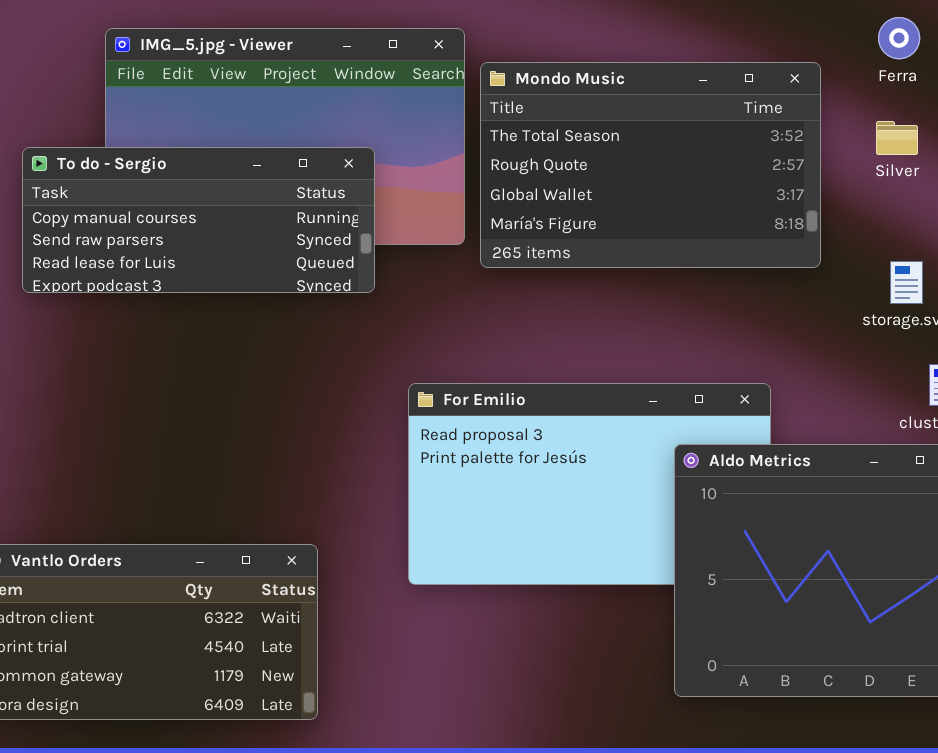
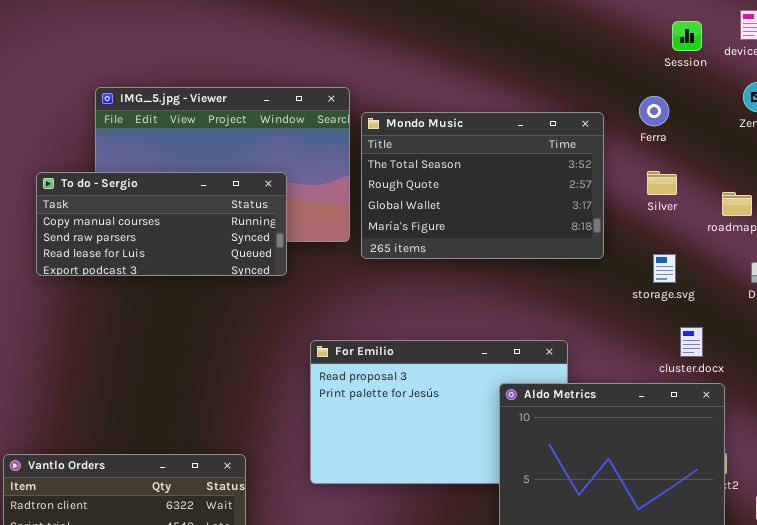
Ferra: [878,17,920,59] -> [639,96,669,126], moved
Silver: [876,121,918,155] -> [647,171,677,195], moved

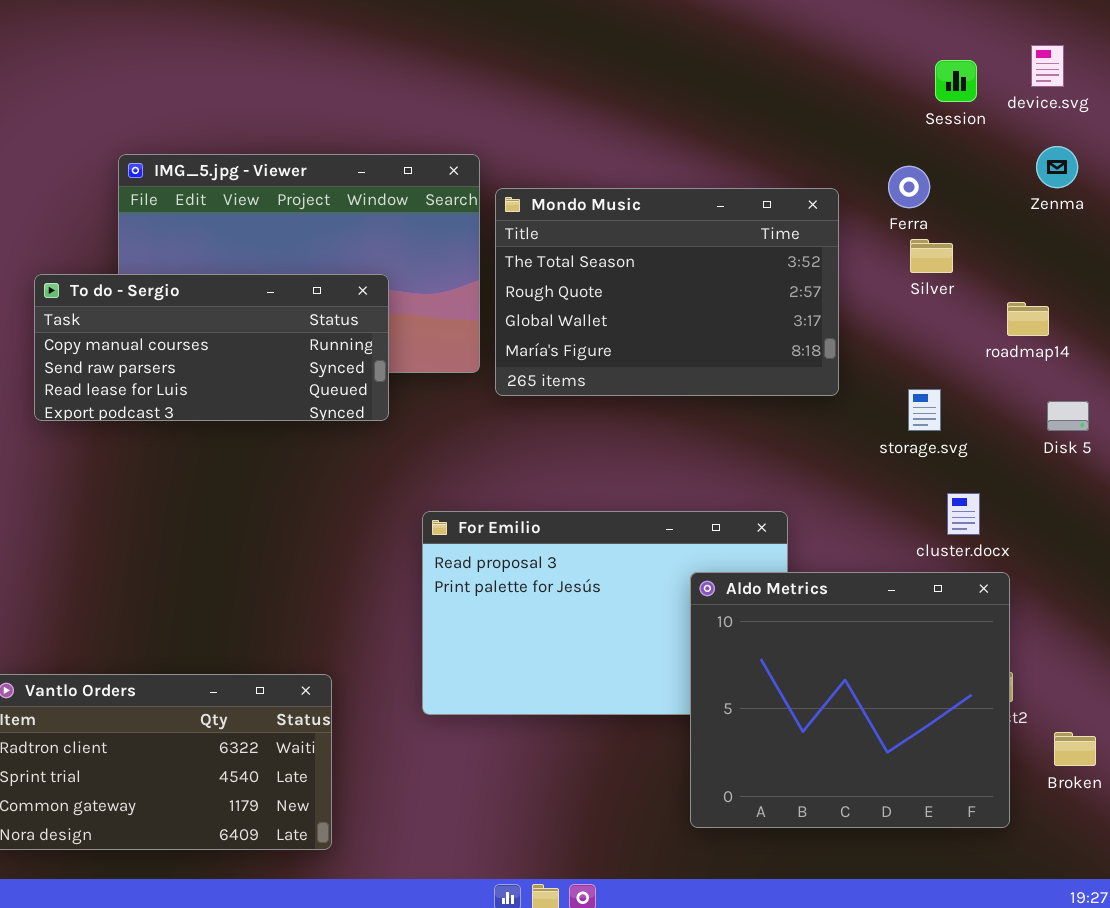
Silver: [647,171,677,195] -> [910,239,953,273], moved

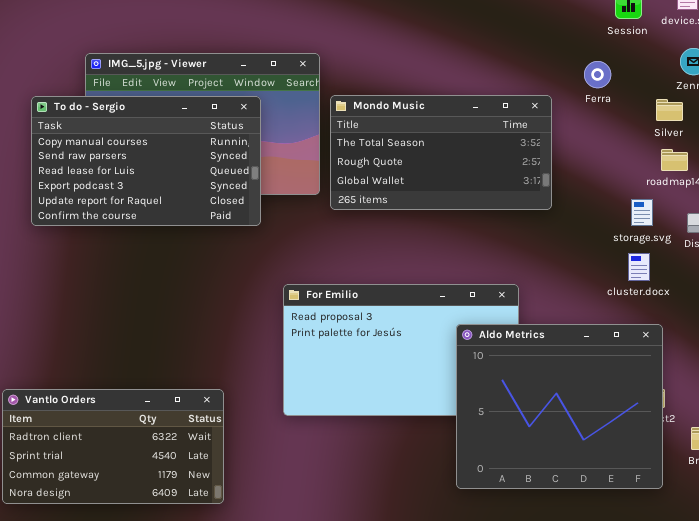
Mondo Music: [495,188,839,396] -> [330,95,552,210], resized
Silver: [910,239,953,273] -> [656,99,683,121], moved
To do - Sergio: [34,274,389,421] -> [31,96,261,226], resized
storage.svg: [908,389,941,431] -> [631,199,653,226], moved
cluster.docx: [947,493,980,535] -> [628,253,650,281], moved

